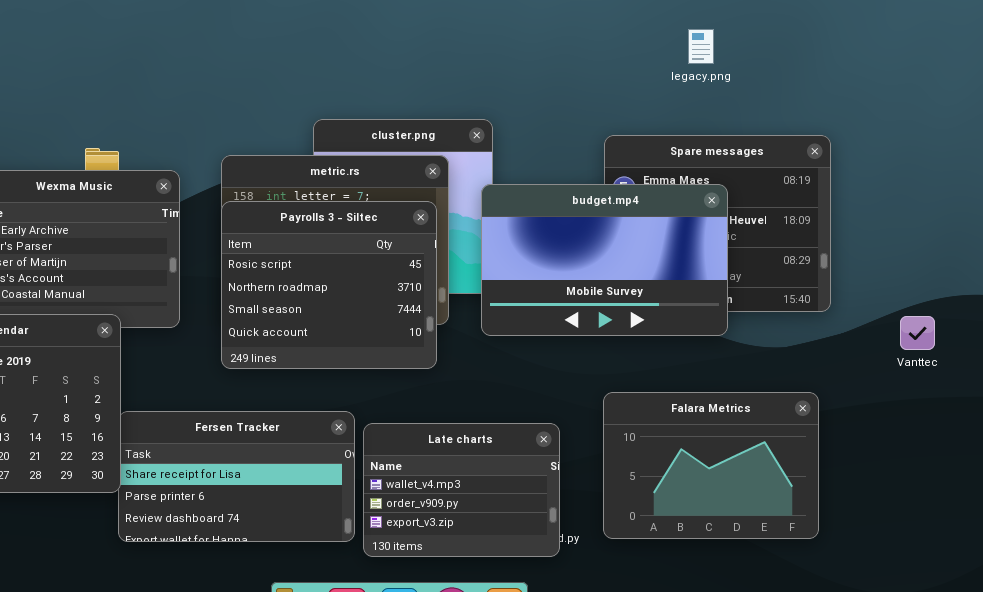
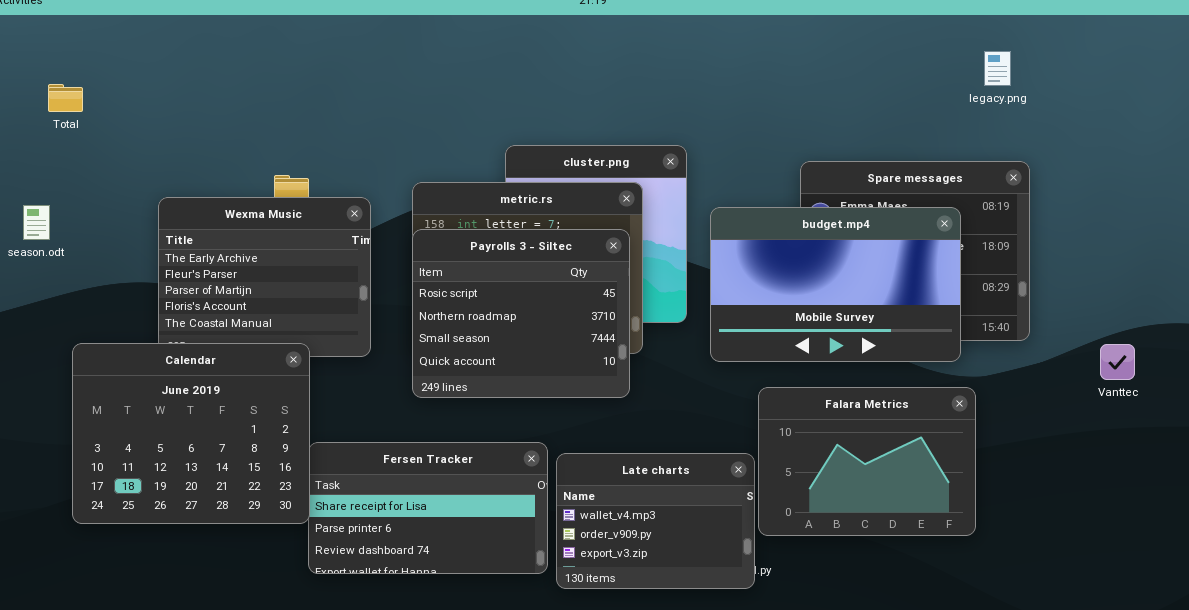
legacy.png: [688,29,714,64] -> [984,51,1011,86], moved
budget.mp4: [481,184,728,336] -> [710,207,961,362], moved
Falara Metrics: [603,392,819,539] -> [758,387,976,536], moved

